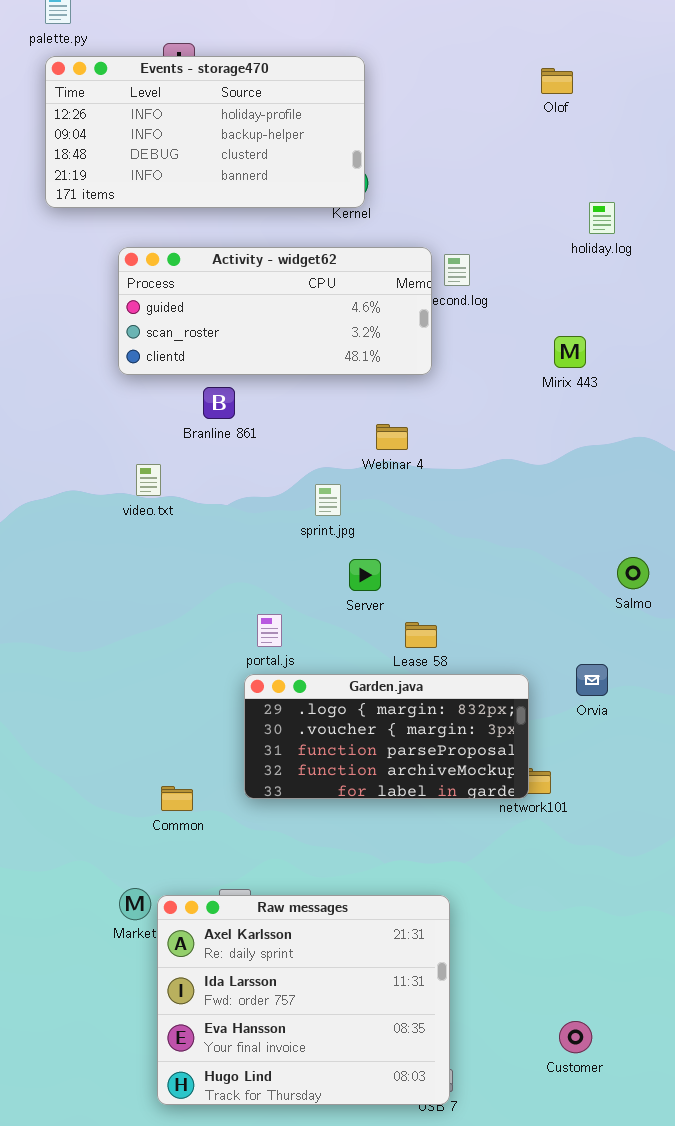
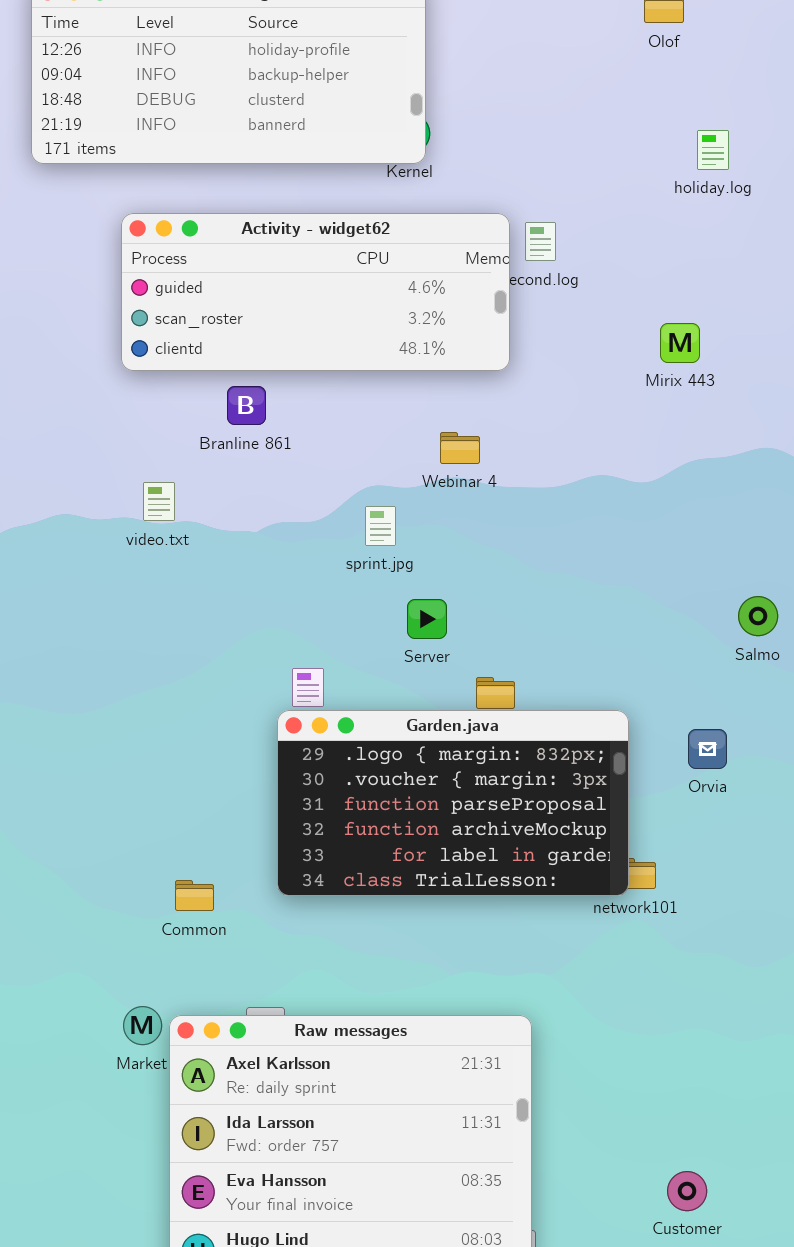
holiday.log: [589,202,615,234] -> [697,130,729,170], moved
Garden.java: [244,674,529,799] -> [277,710,629,896], resized

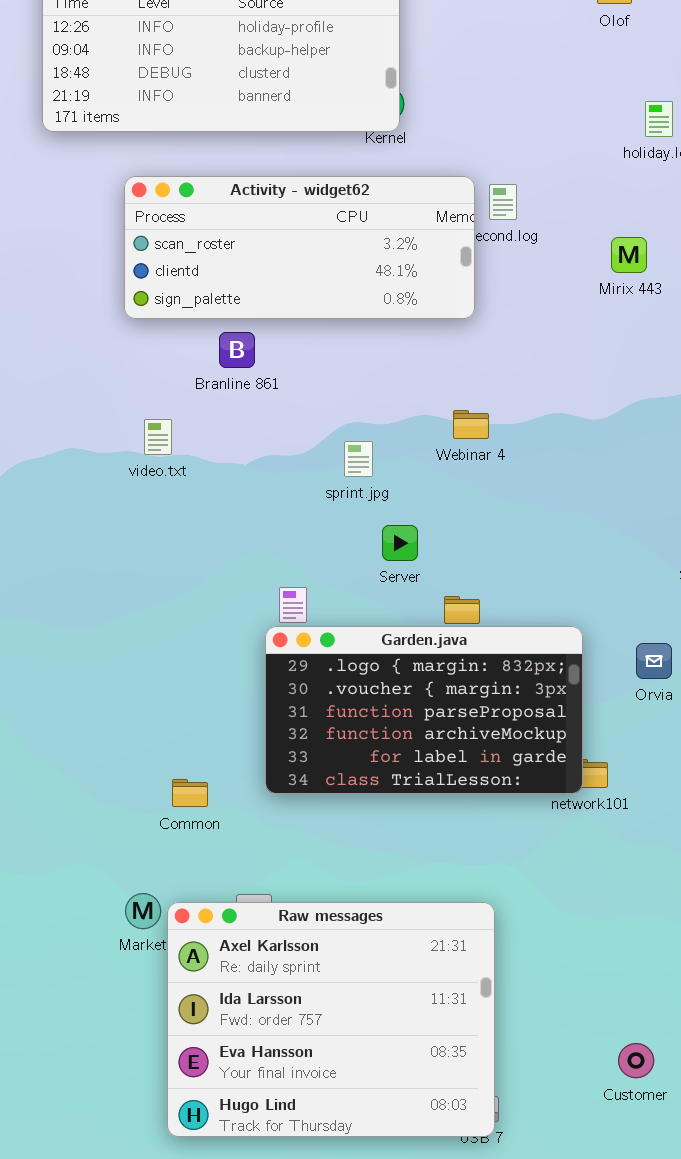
Activity - widget62: [121,213,510,371] -> [124,176,475,319], scrolled down 1 row
Mirix 443: [660,323,700,363] -> [611,237,647,273], moved
Webinar 4: [440,432,480,464] -> [453,410,489,439], moved

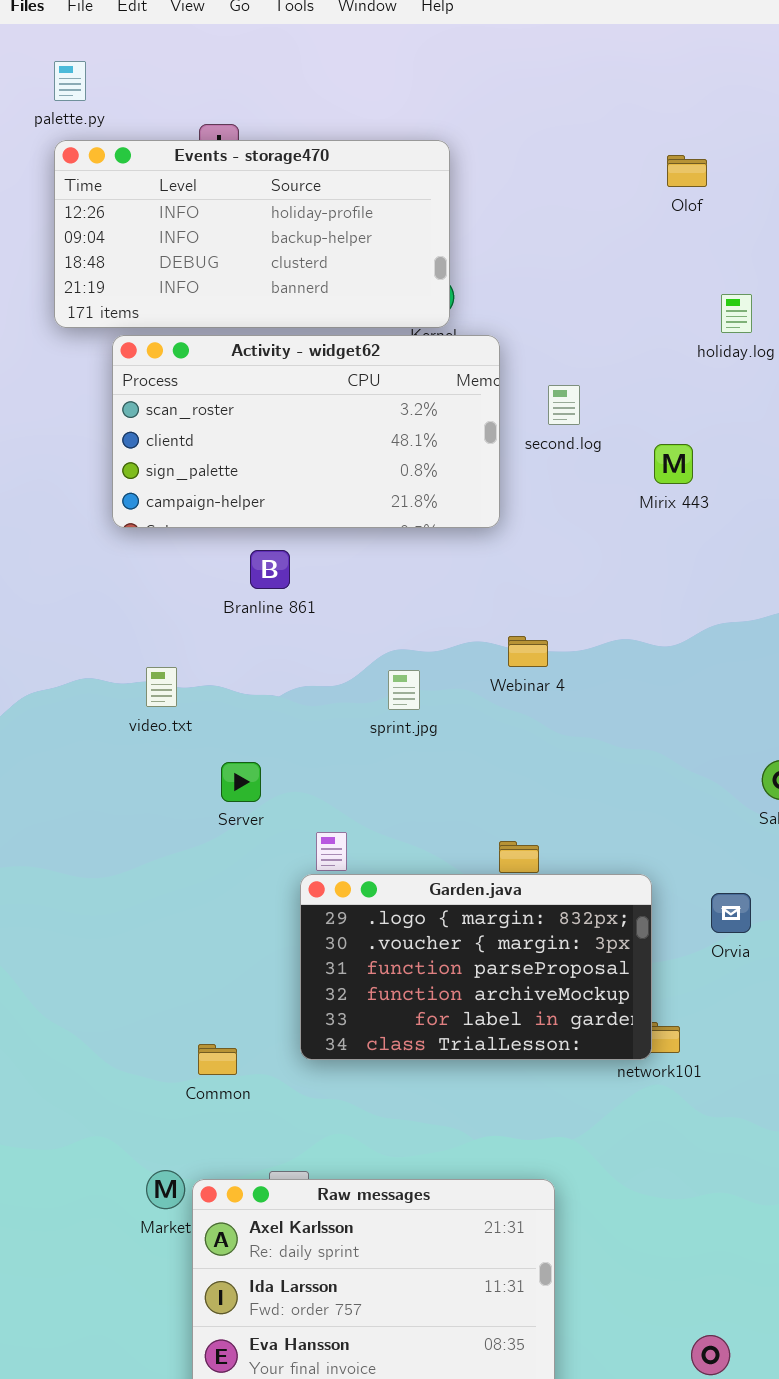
Activity - widget62: [124,176,475,319] -> [112,335,500,528], moved, resized
Mirix 443: [611,237,647,273] -> [654,444,693,484], moved
video.txt: [144,419,172,455] -> [146,667,177,707], moved
Server: [382,525,418,561] -> [221,762,261,802], moved

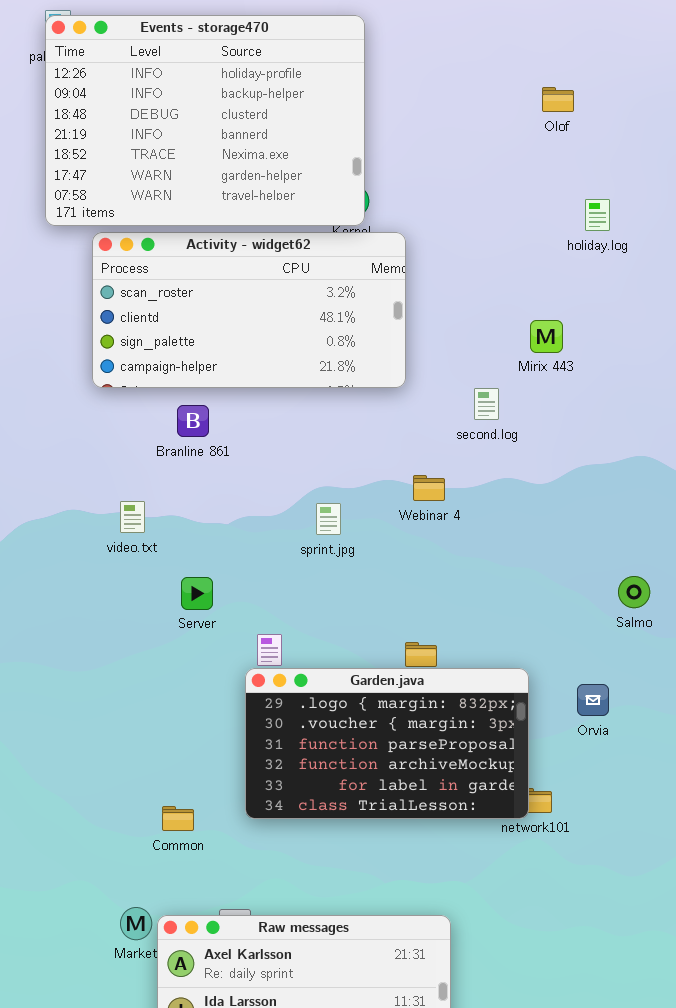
Events - storage470: [54,140,450,328] -> [45,15,365,226], resized
second.log: [548,385,580,425] -> [474,388,499,420], moved
Branline 861: [250,550,290,589] -> [177,405,209,437], moved

